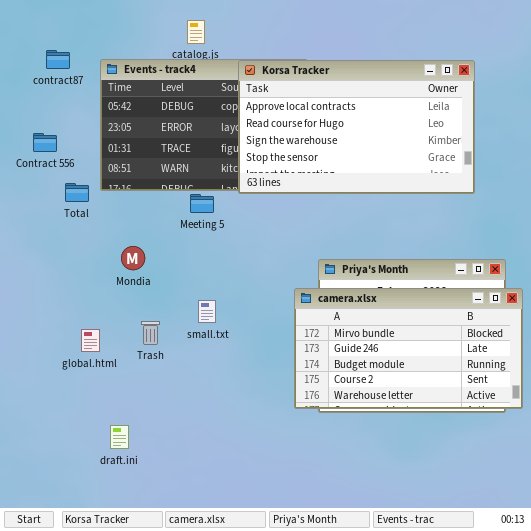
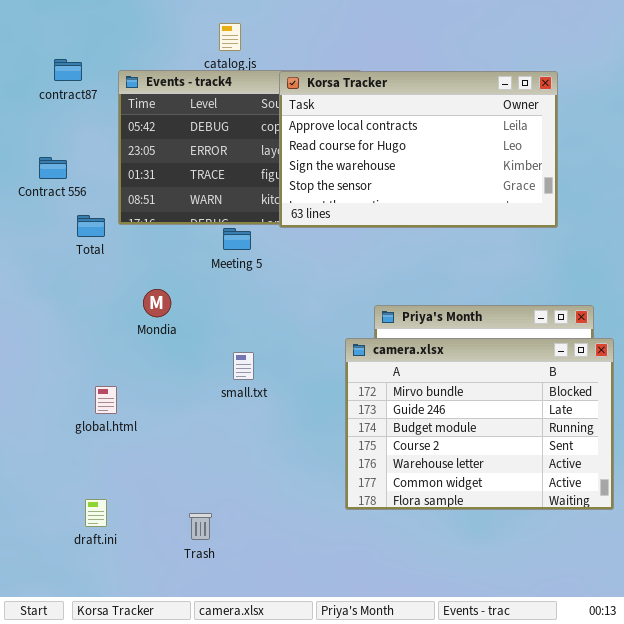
camera.xlsx: [294,288,523,409] -> [345,338,614,510], resized
Trash: [141,321,160,345] -> [189,513,212,540], moved
draft.ini: [110,425,129,449] -> [85,499,107,527], moved

